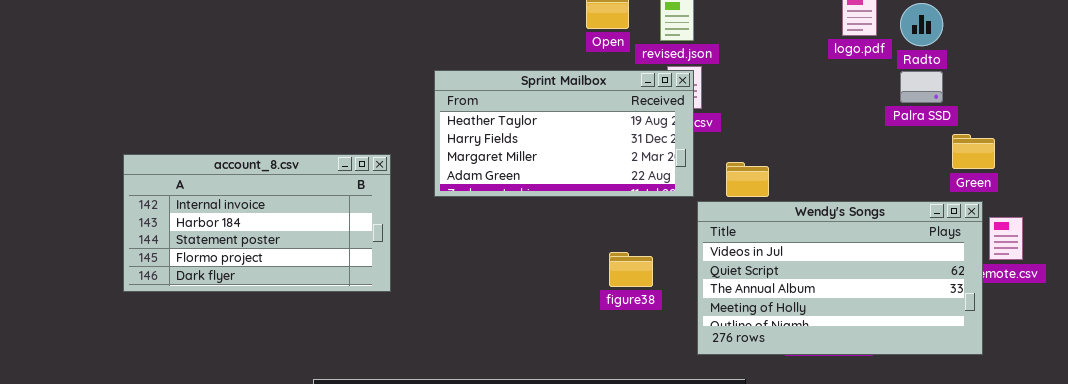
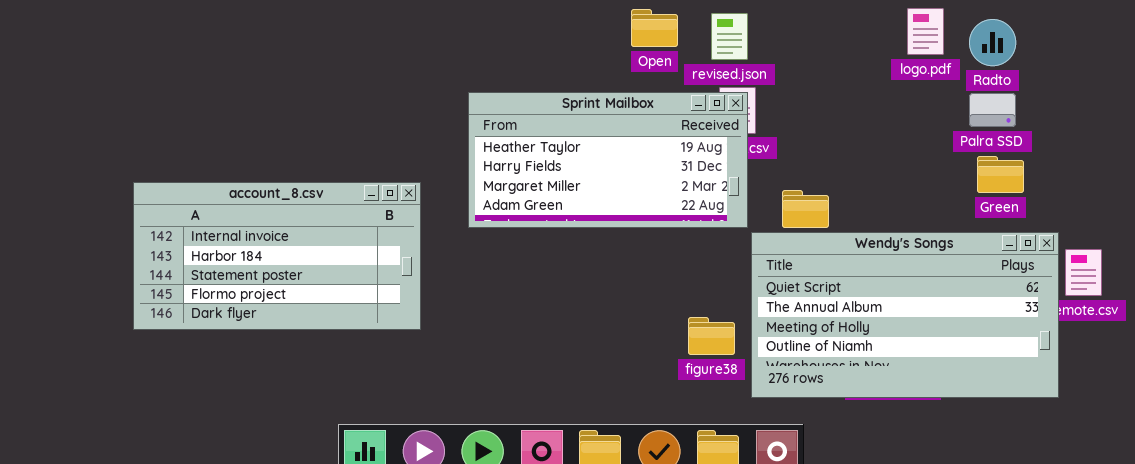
Green: [952,134,995,169] -> [977,156,1024,193], moved
Wendy's Songs: [697,201,983,355] -> [751,232,1059,398], scrolled down 1 row
figure38: [609,252,653,287] -> [688,317,735,355], moved

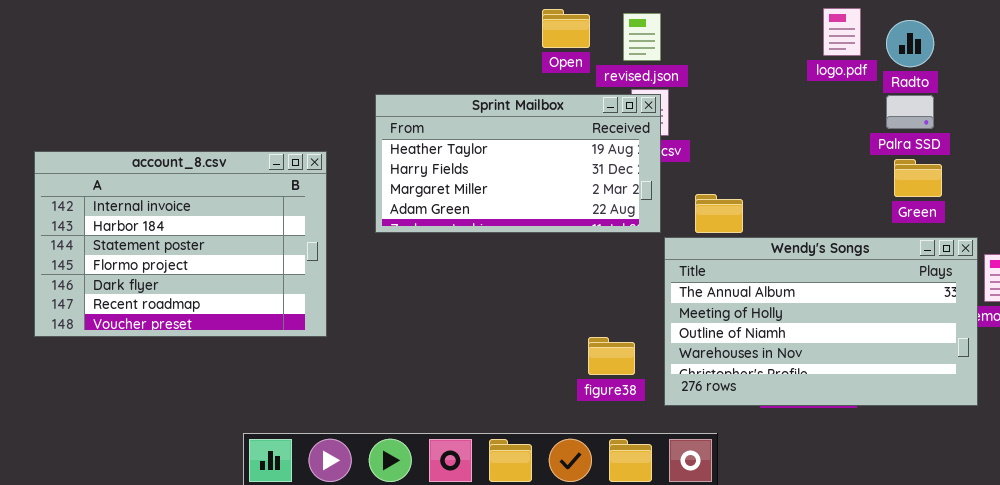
account_8.csv: [133,182,421,330] -> [34,151,327,337], resized
Wendy's Songs: [751,232,1059,398] -> [664,237,978,406], scrolled down 1 row
figure38: [688,317,735,355] -> [588,337,635,375], moved

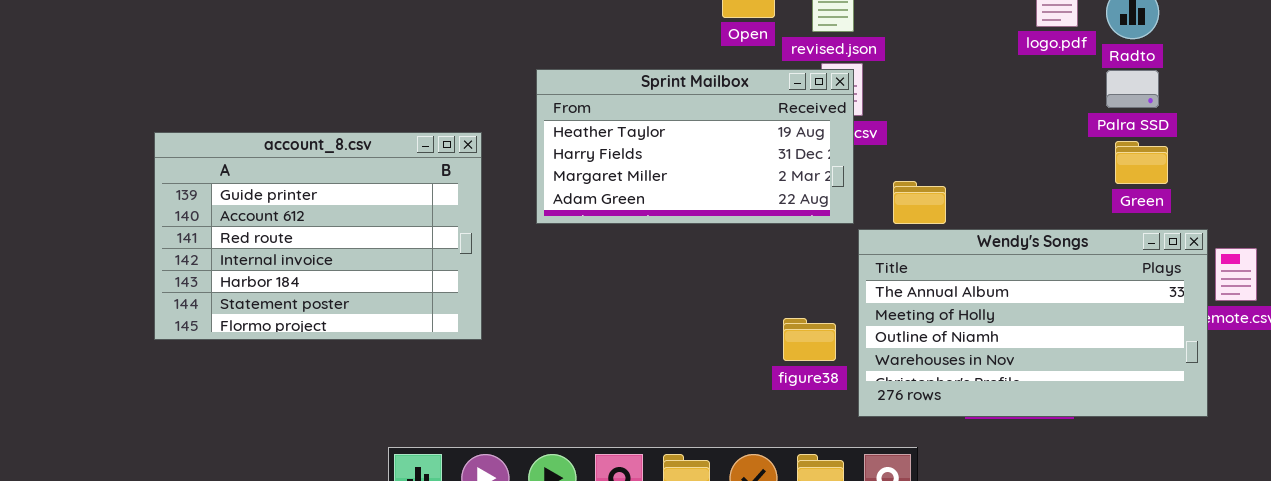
account_8.csv: [34,151,327,337] -> [154,132,482,340], scrolled up 3 rows
figure38: [588,337,635,375] -> [783,318,836,361], moved

